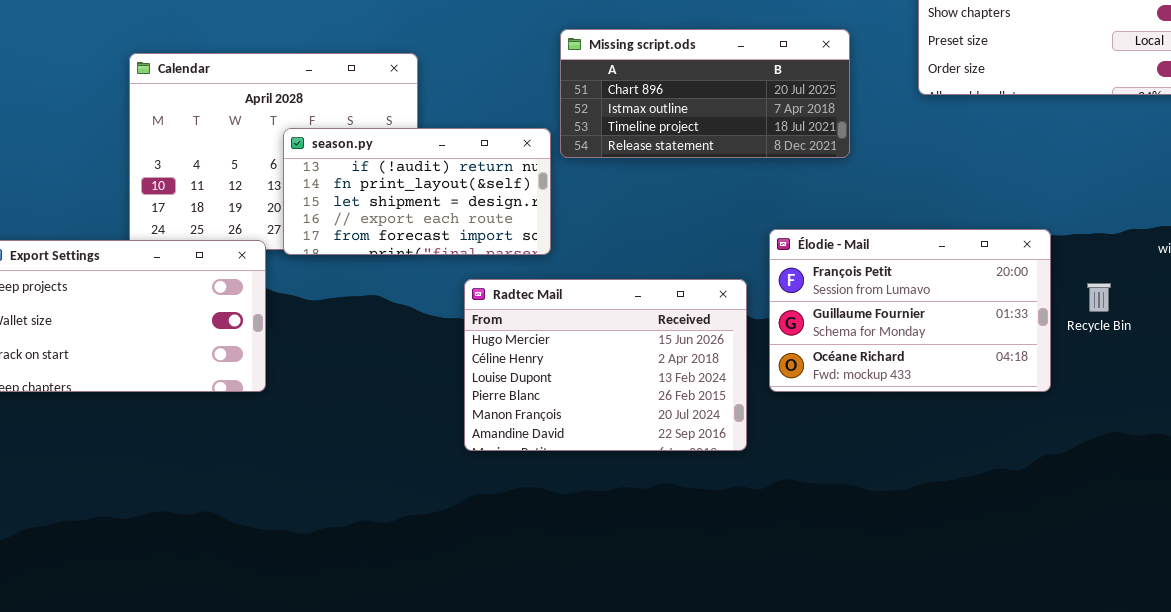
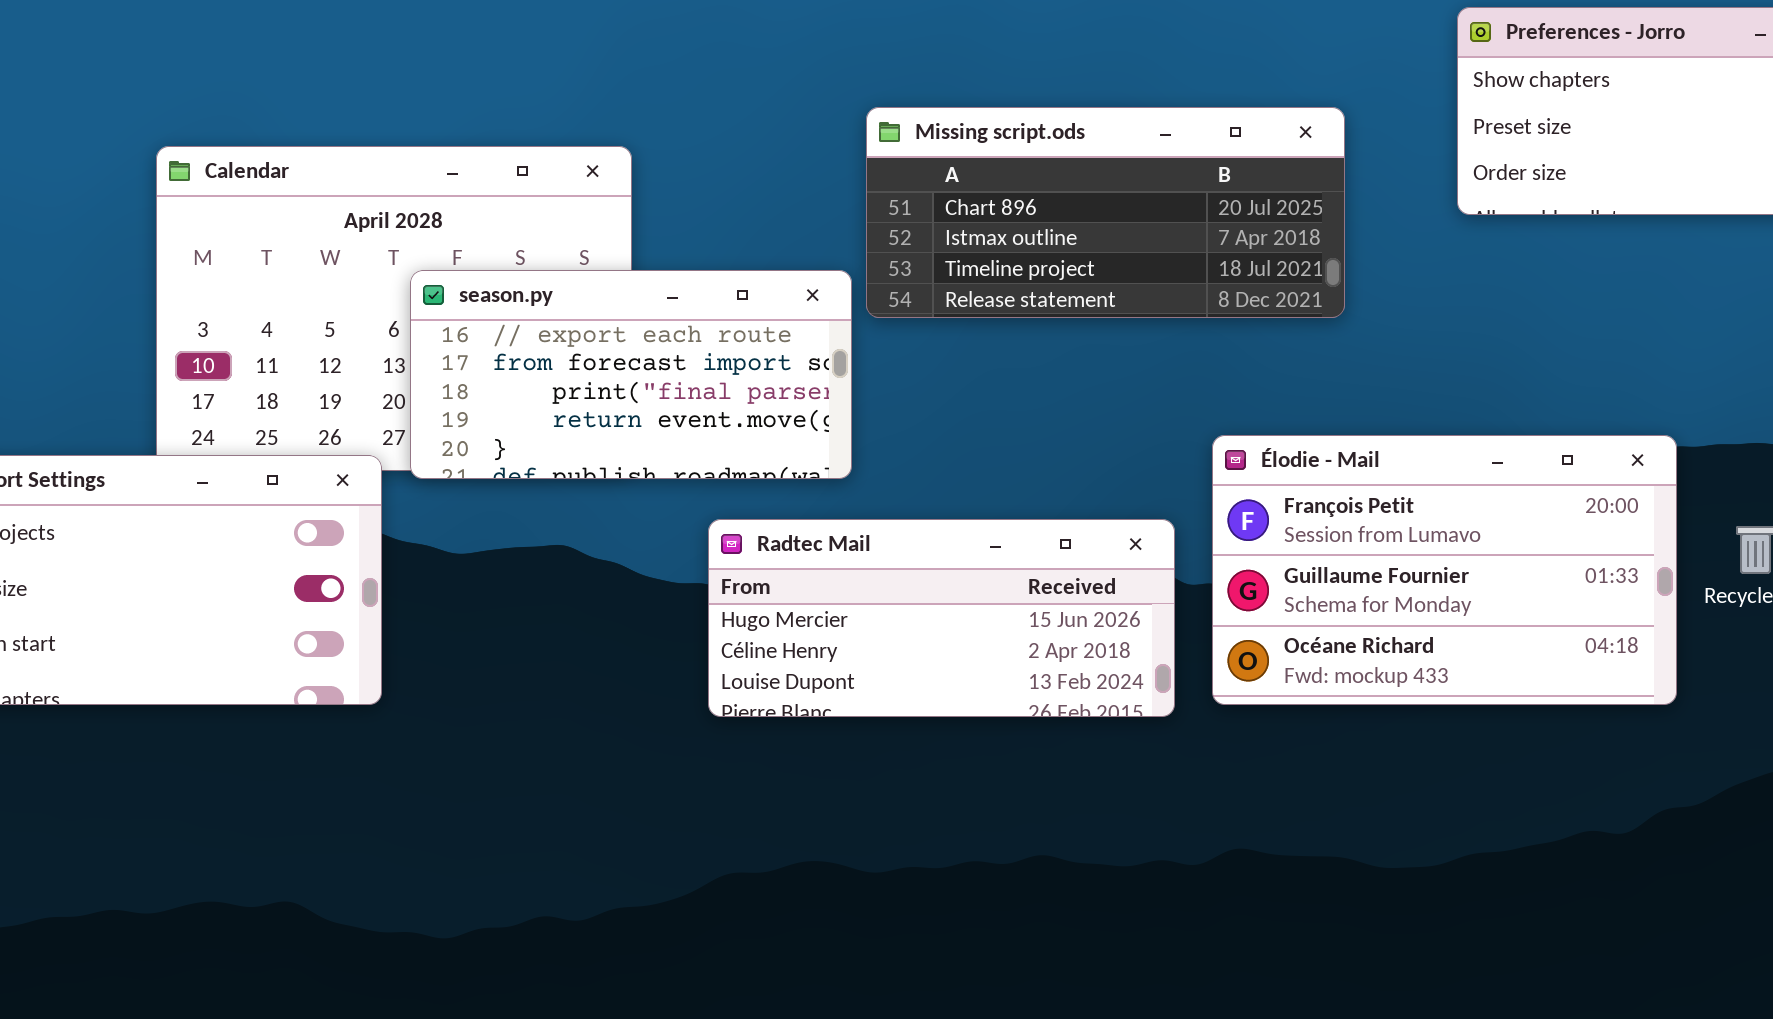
season.py: [283,128,551,255] -> [410,270,852,479], scrolled down 3 rows
Radtec Mail: [464,279,747,451] -> [708,519,1175,717], resized

